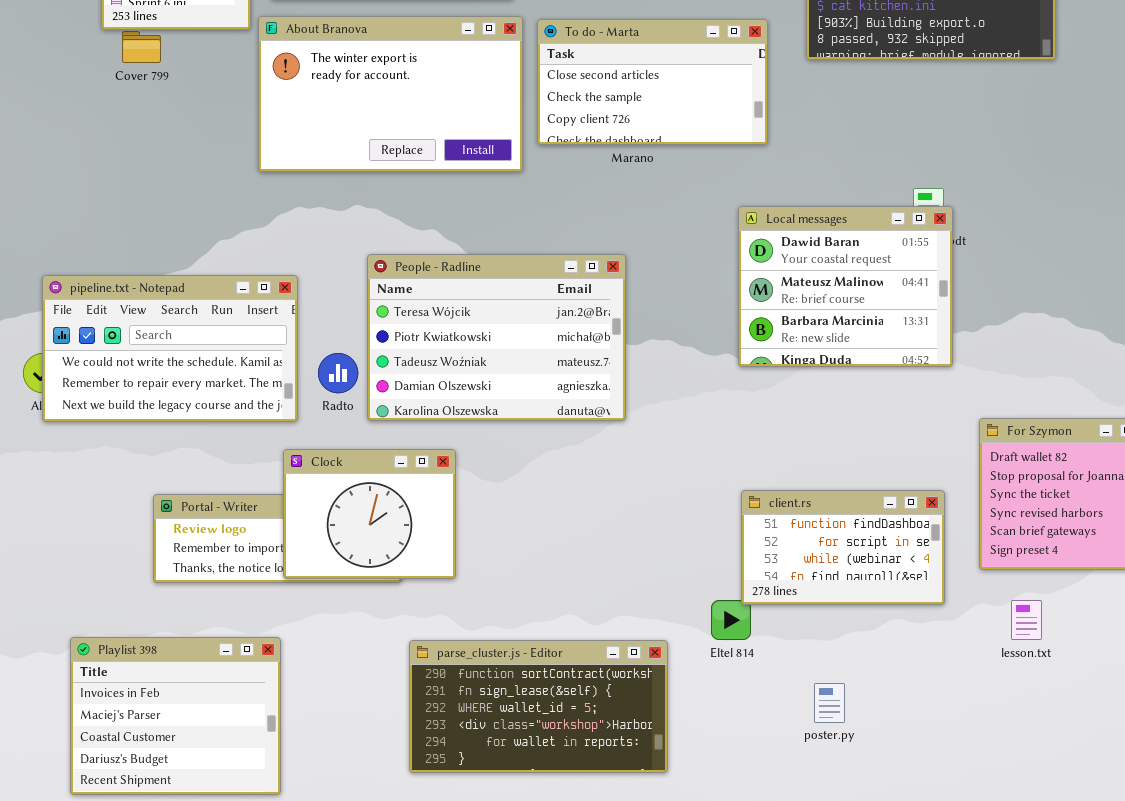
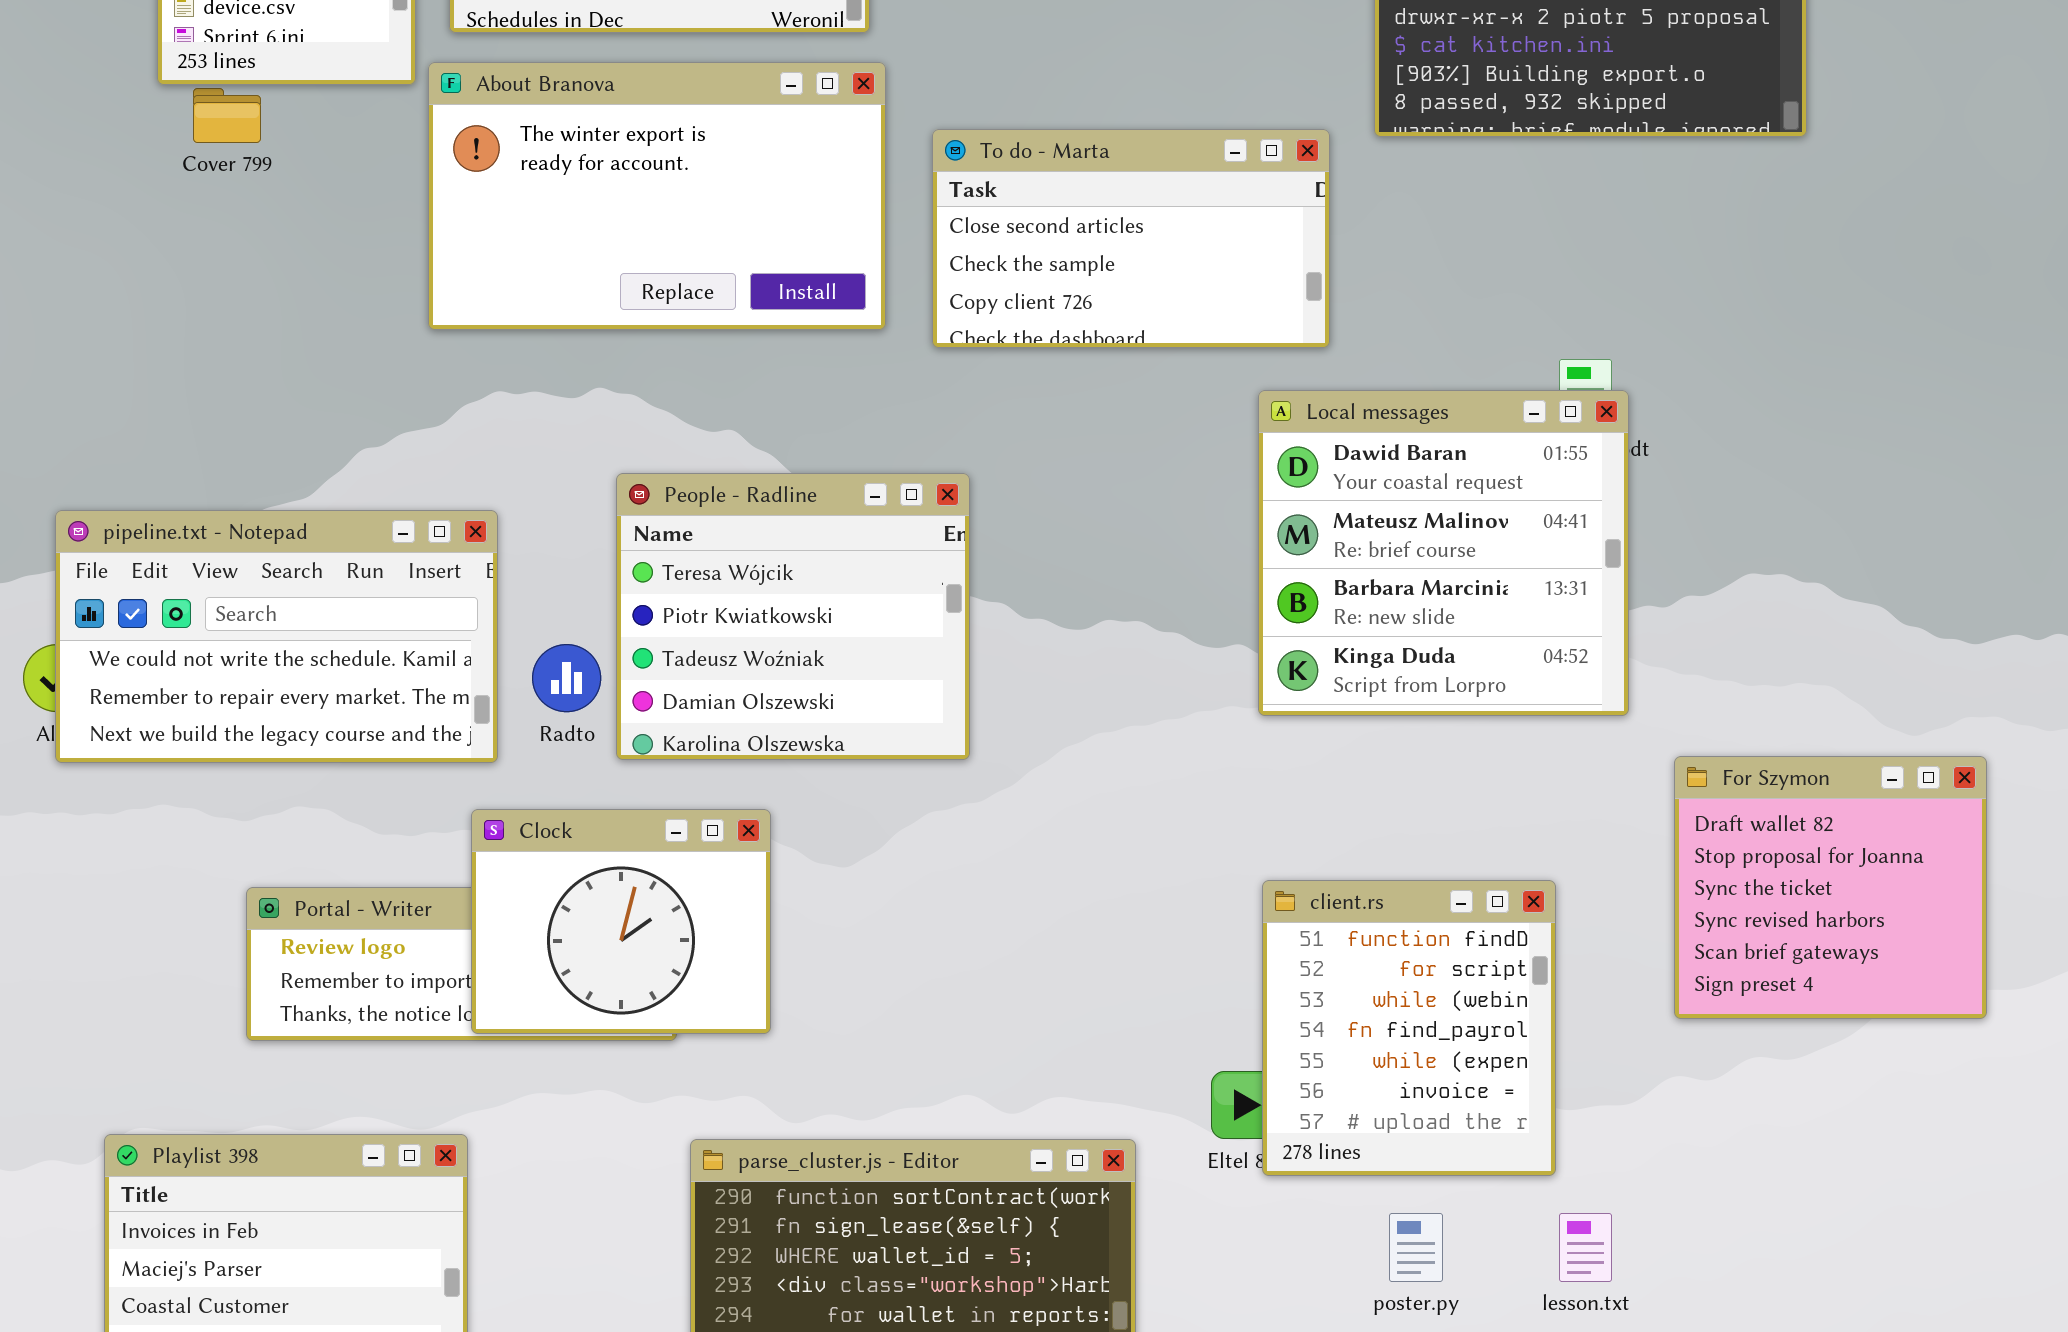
To do - Marta: [537,19,768,145] -> [932,129,1330,348], moved
Local messages: [738,206,953,367] -> [1258,390,1629,716], resized
People - Radline: [367,254,626,421] -> [616,473,970,760], resized
client.rs: [741,490,945,605] -> [1262,880,1556,1176], resized
lesson.txt: [1011,600,1042,640] -> [1559,1213,1612,1282], moved

